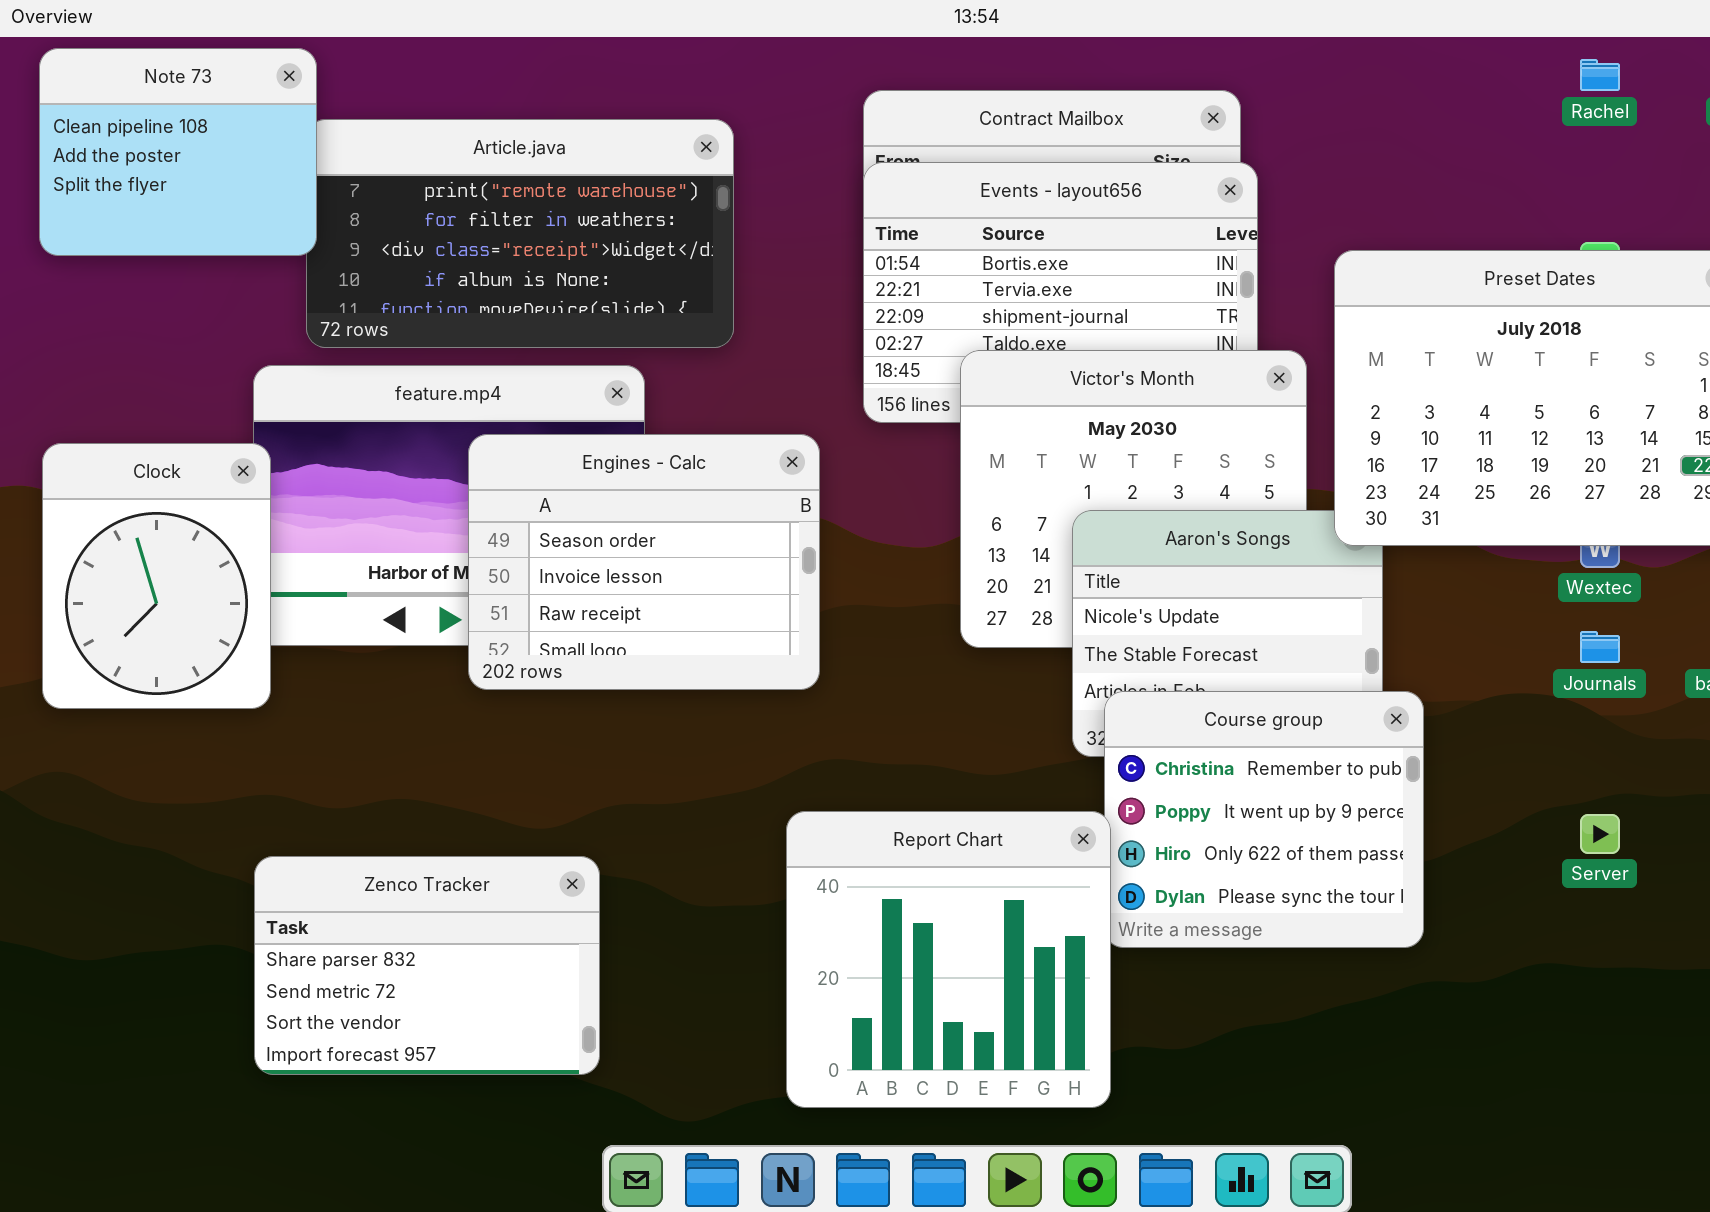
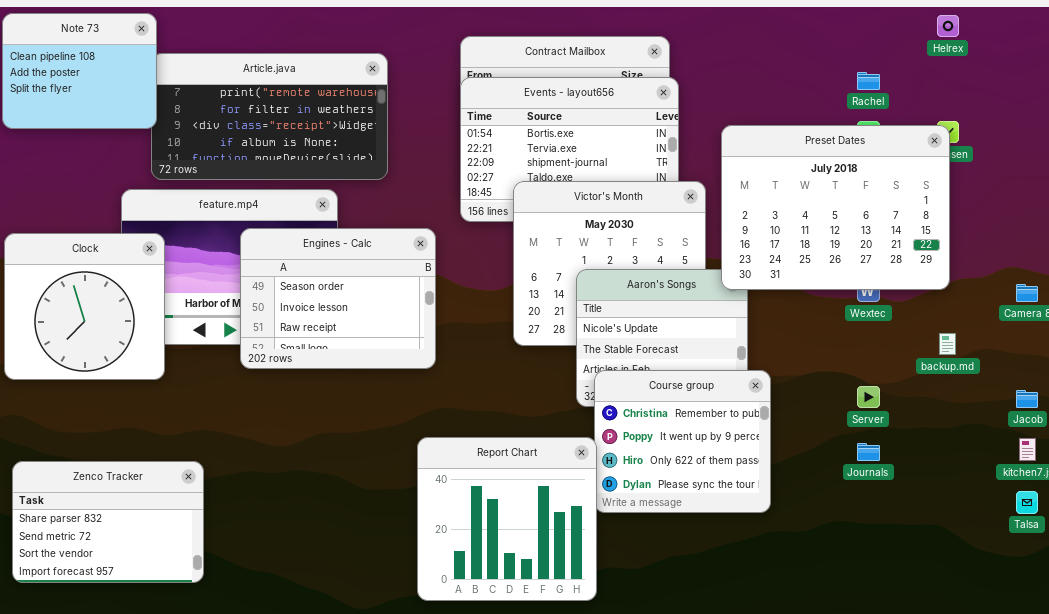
Rachel: [1580,59,1620,91] -> [857,72,880,90], moved
Clock: [42,443,271,709] -> [4,233,165,380], resized
Journals: [1580,631,1620,663] -> [857,443,880,461], moved
Server: [1580,814,1620,854] -> [857,386,880,408], moved
Zenco Tracker: [254,856,600,1075] -> [12,461,204,583], moved

